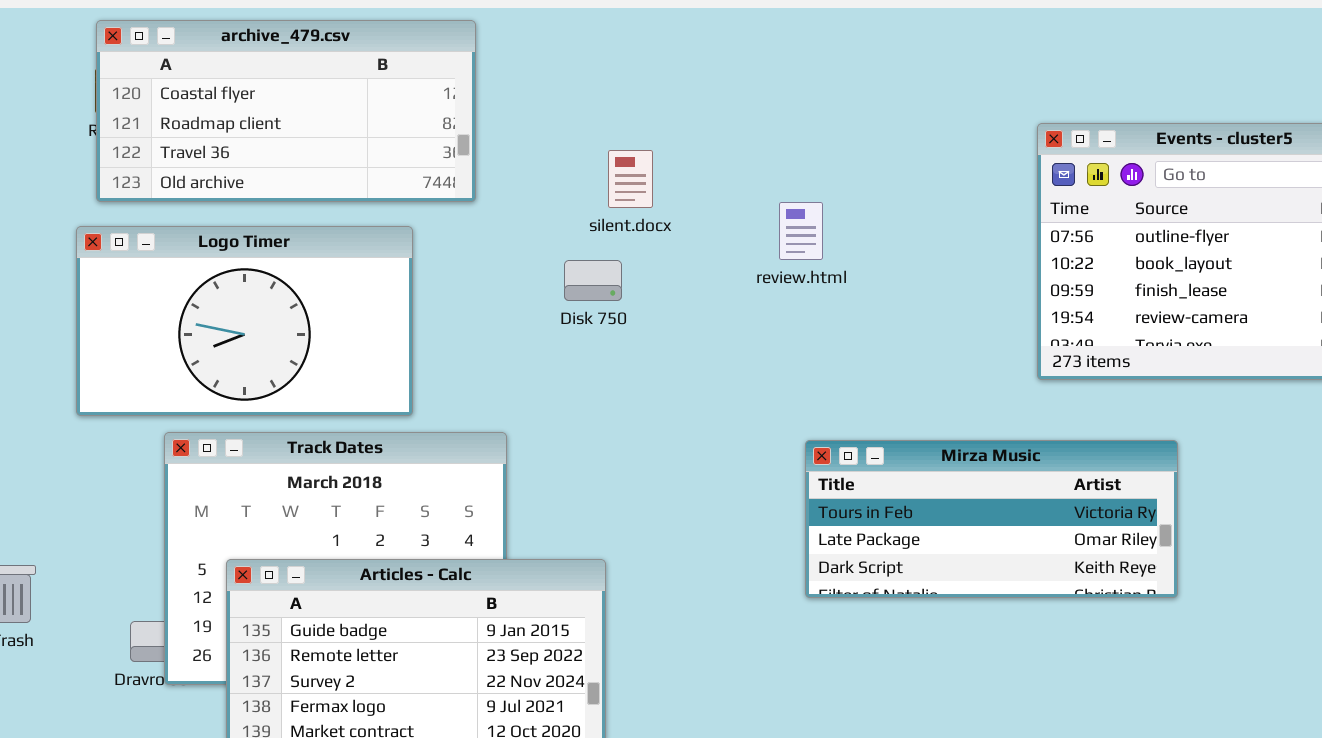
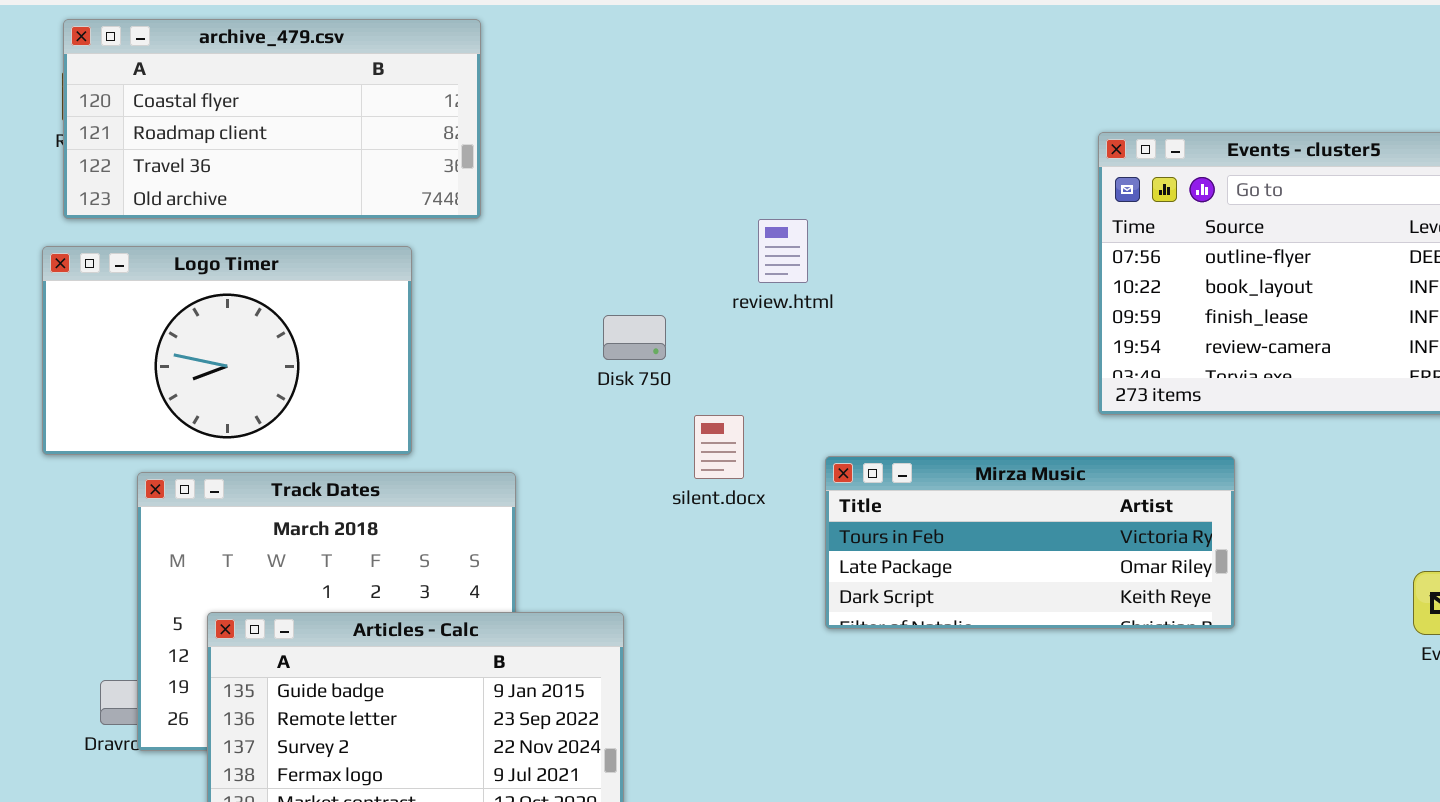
silent.docx: [608,150,653,208] -> [694,415,744,479], moved
review.html: [779,202,823,260] -> [758,219,808,283], moved
Disk 750: [564,260,622,301] -> [603,315,666,360], moved
Mirza Music: [805,440,1178,598] -> [825,456,1235,629], moved

